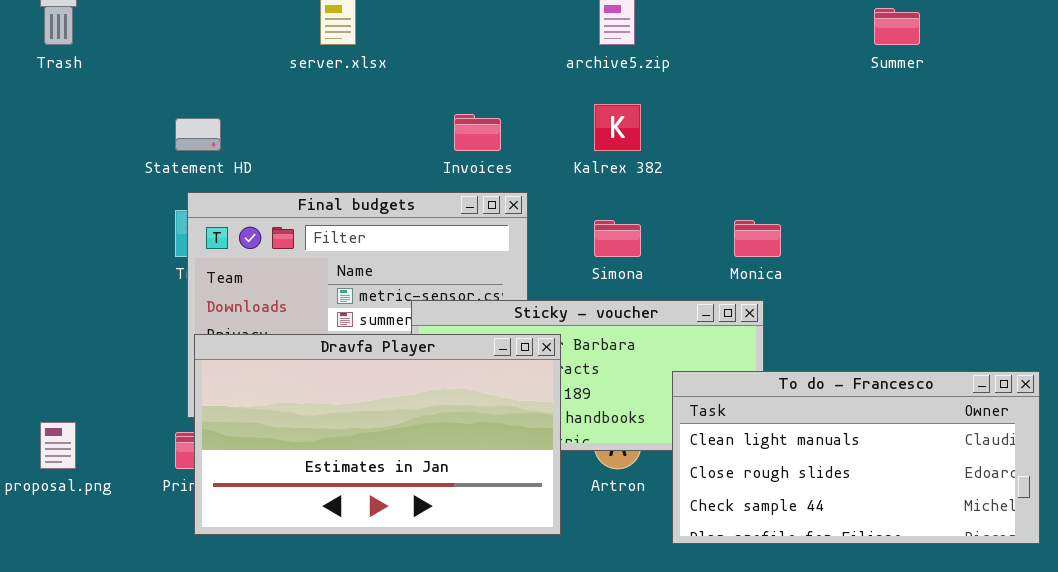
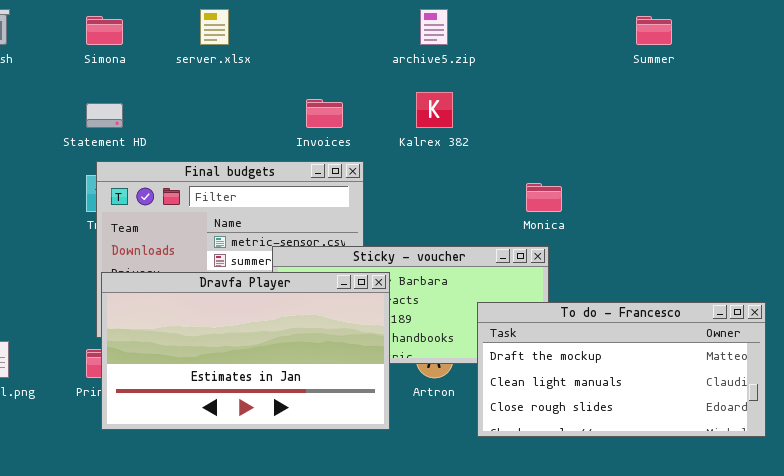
Simona: [594,220,641,257] -> [86,16,123,45], moved
To do - Francesco: [672,371,1040,544] -> [477,302,766,437], scrolled up 1 row

